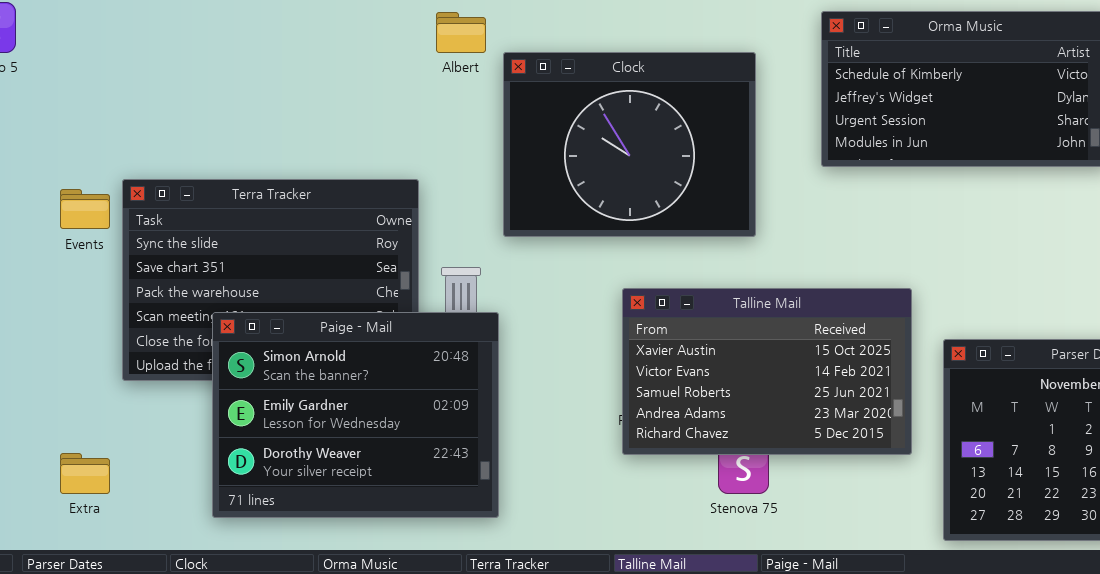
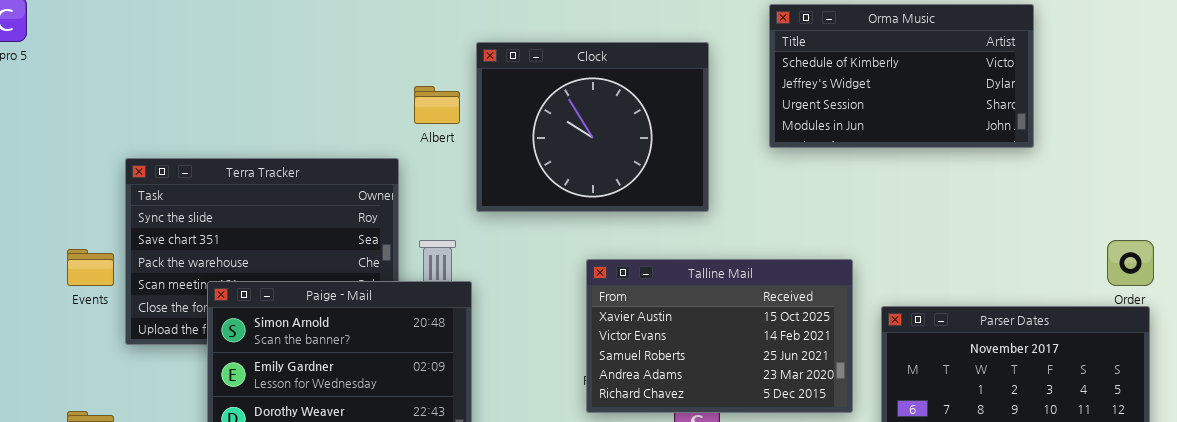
Albert: [436,12,486,53] -> [414,86,460,124], moved
Events: [60,189,110,229] -> [67,249,114,286], moved

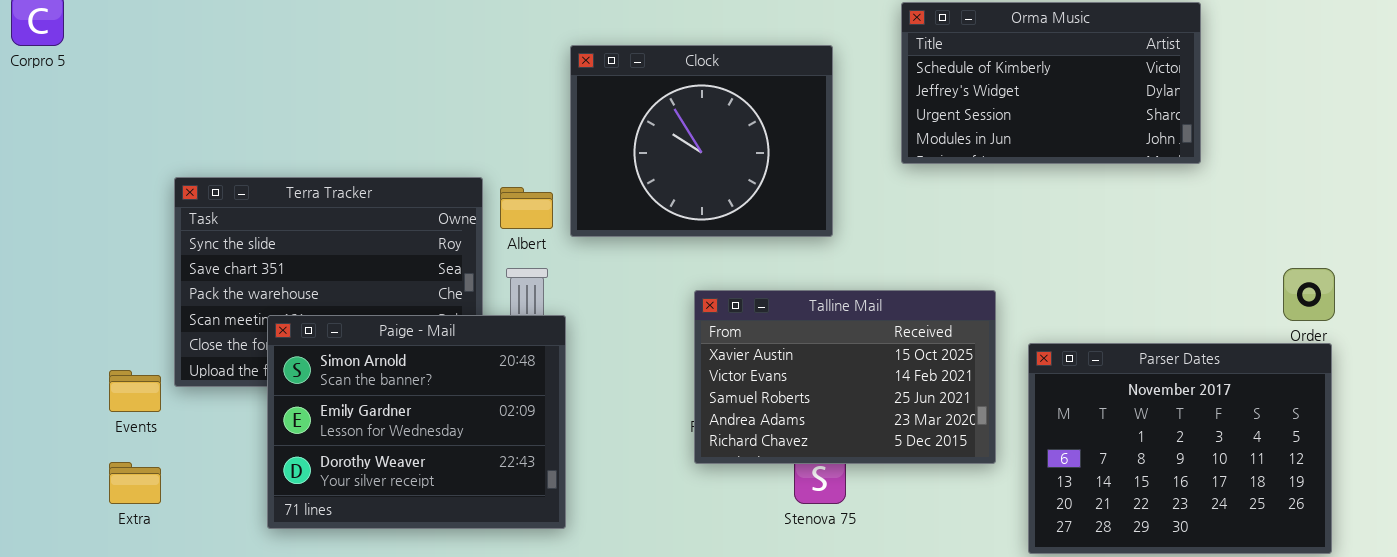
Albert: [414,86,460,124] -> [500,187,553,229], moved
Events: [67,249,114,286] -> [109,370,161,412], moved

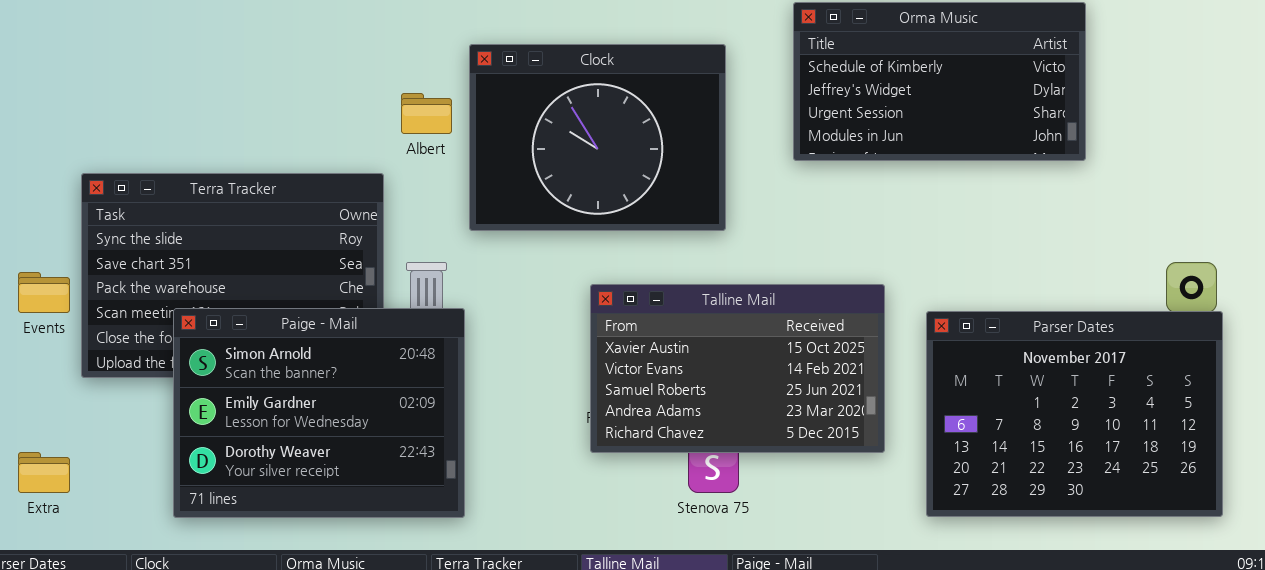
Albert: [500,187,553,229] -> [401,93,452,134], moved
Parser Dates: [1028,343,1332,554] -> [926,311,1223,517], moved
Events: [109,370,161,412] -> [18,272,70,313], moved

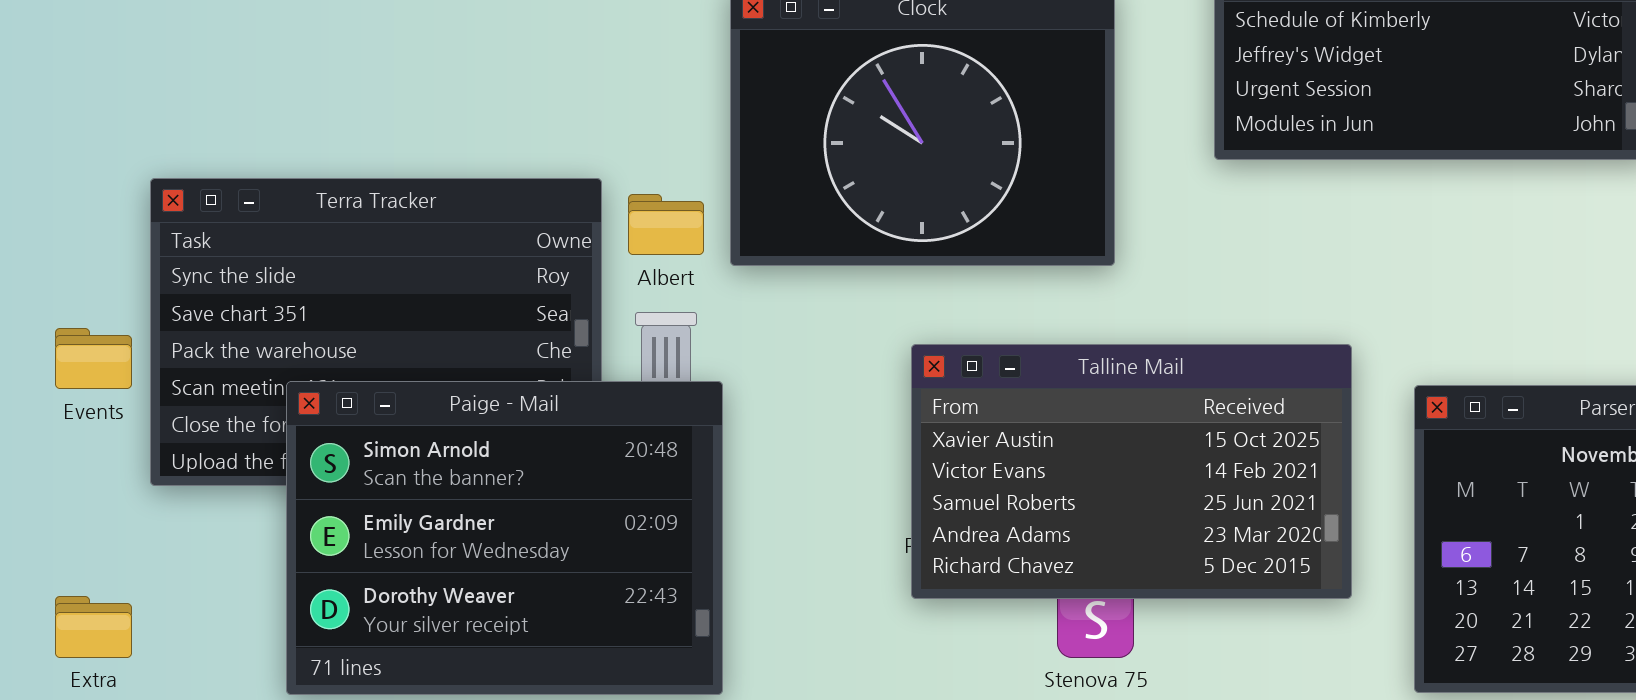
Albert: [401,93,452,134] -> [628,194,704,255], moved

